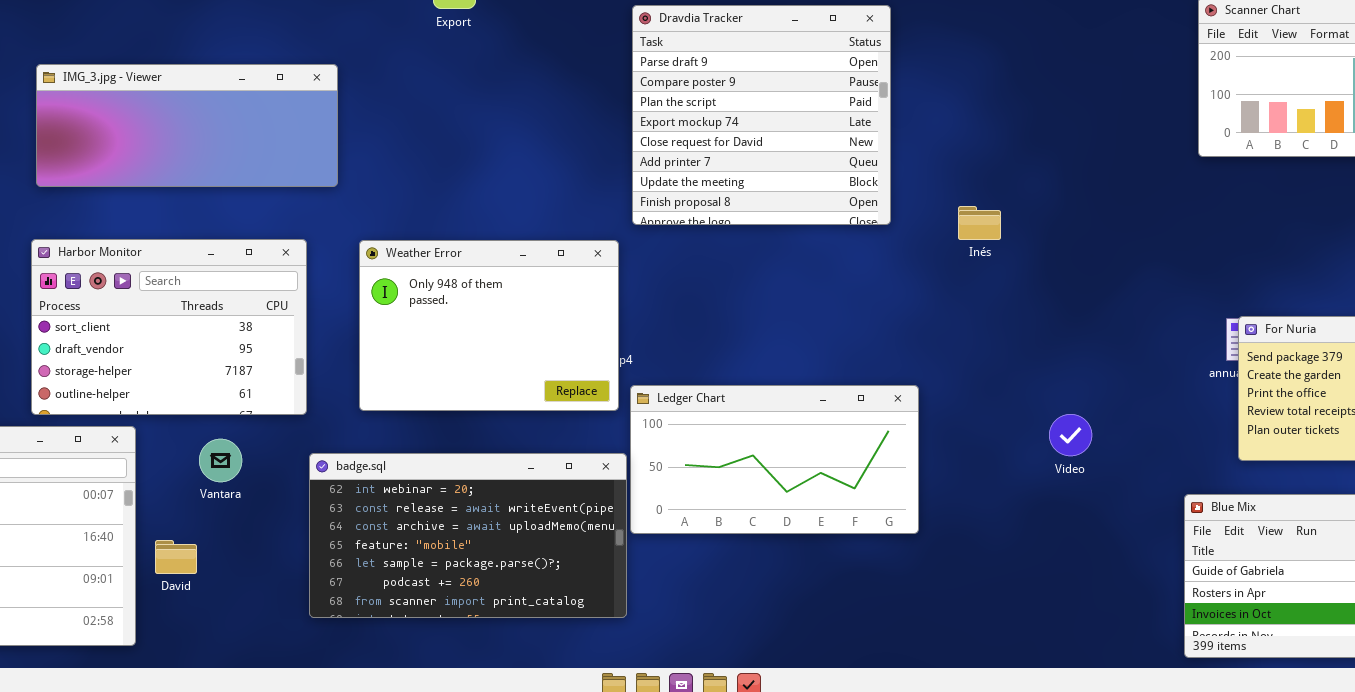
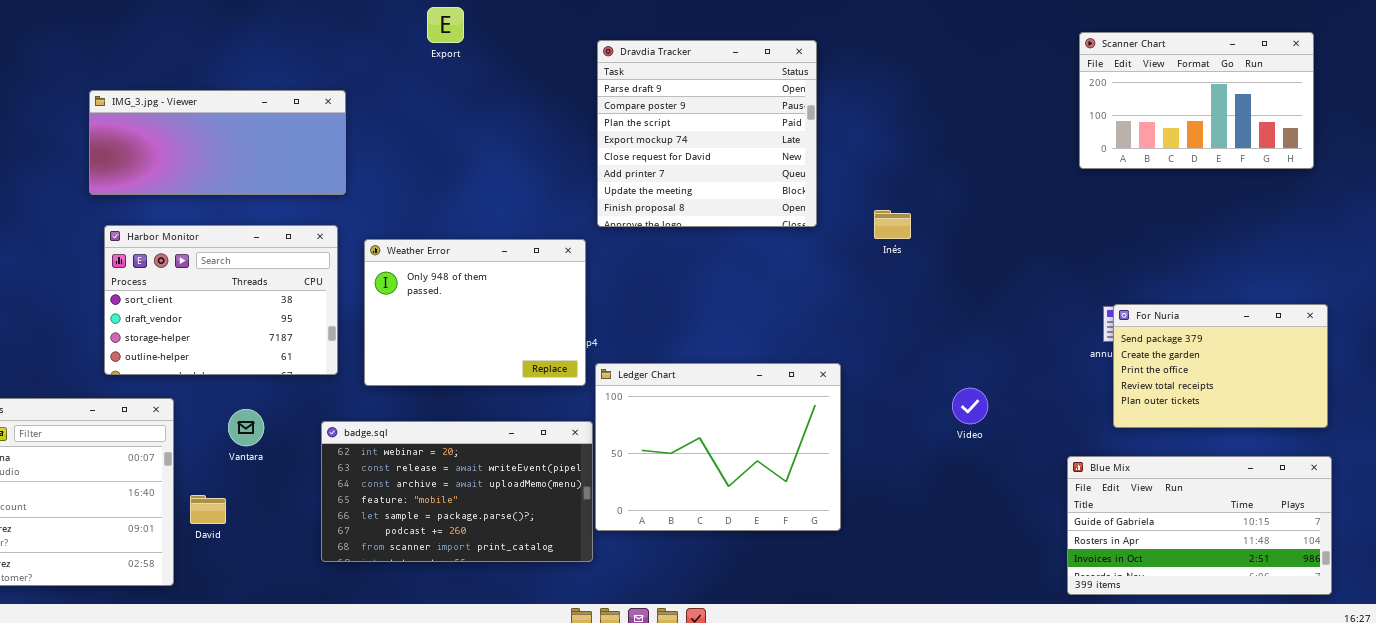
Harbor Monitor: [31,239,307,415] -> [104,225,338,375], moved
Ledger Chart: [630,385,919,534] -> [595,363,841,531], resized

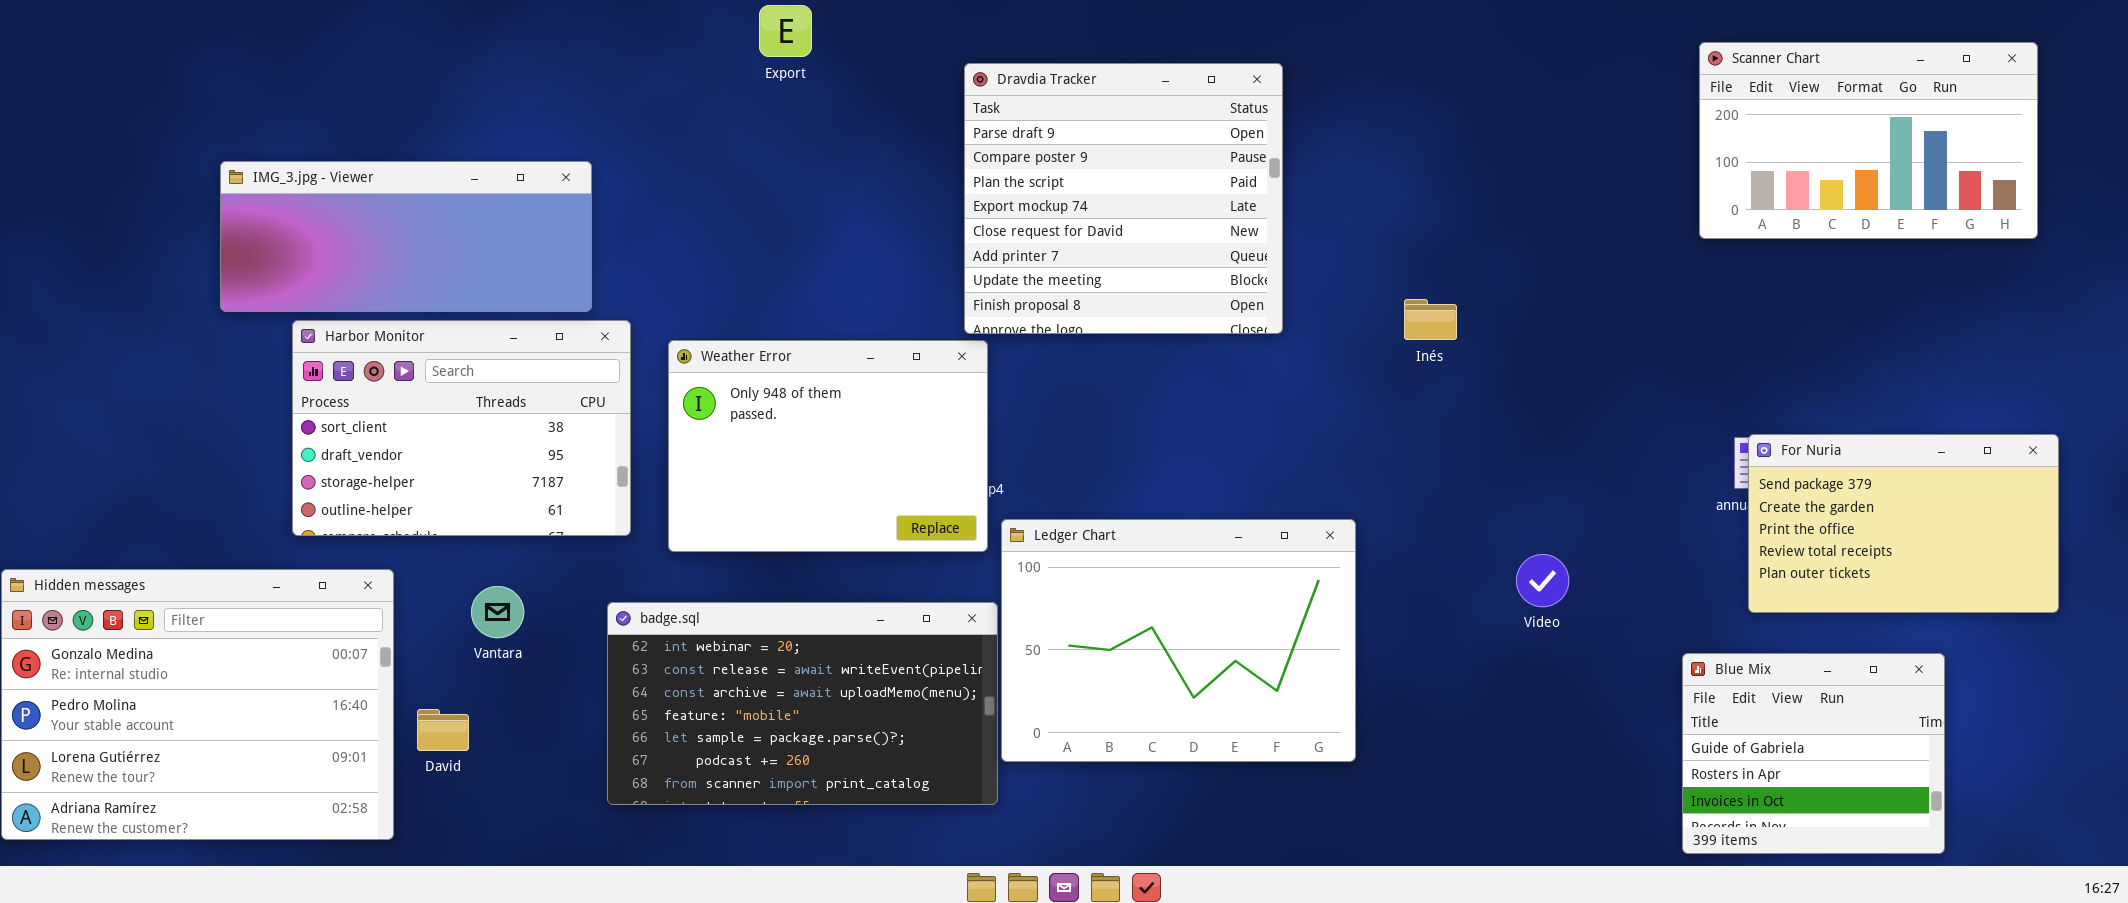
Dravdia Tracker: [597,40,817,227] -> [964,63,1283,334], moved
IMG_3.jpg - Viewer: [89,90,346,195] -> [220,161,592,312], moved
Blue Mix: [1067,456,1332,595] -> [1682,653,1945,854], resized

